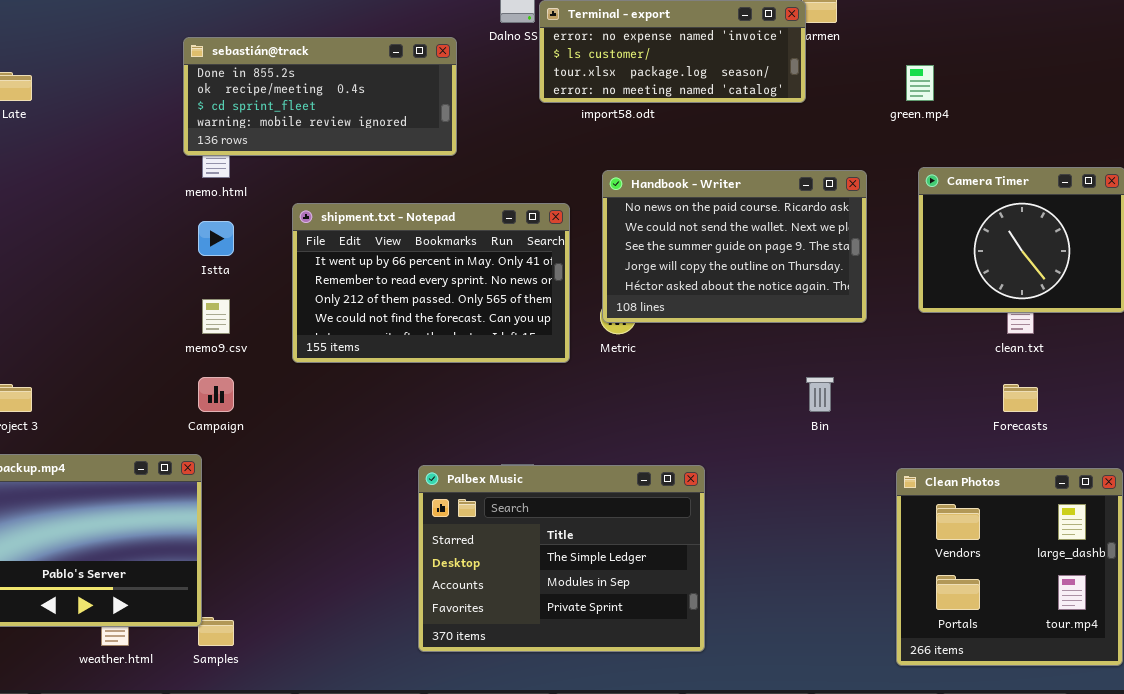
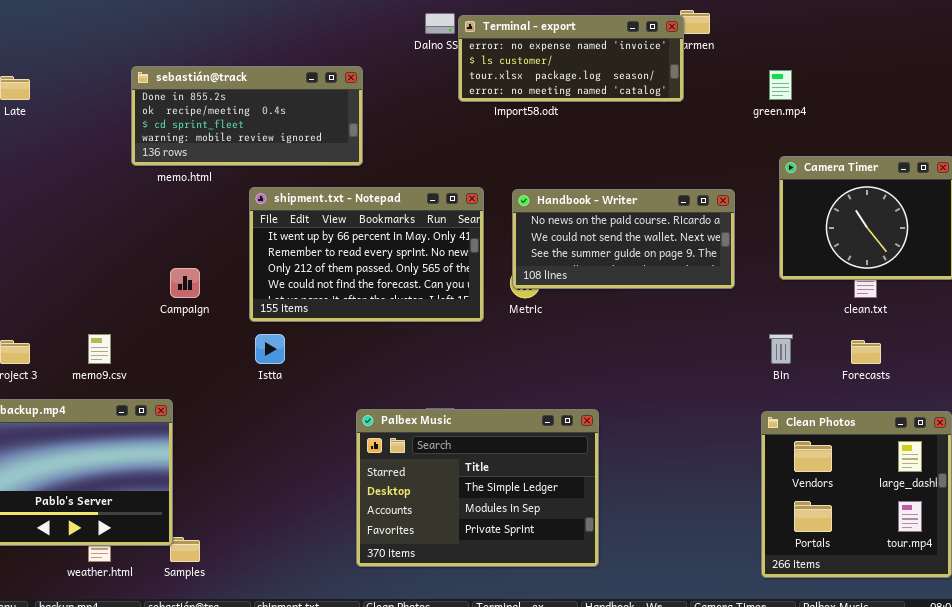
sebastián@track: [183,37,457,156] -> [131,66,363,166], moved
Handbook - Writer: [602,170,867,323] -> [512,189,735,289], resized
Istta: [198,221,234,256] -> [255,334,285,364], moved
memo9.csv: [202,299,230,334] -> [88,334,111,364], moved
Campaign: [198,377,234,412] -> [170,268,200,298], moved
Bin: [806,377,834,412] -> [769,334,793,364], moved

